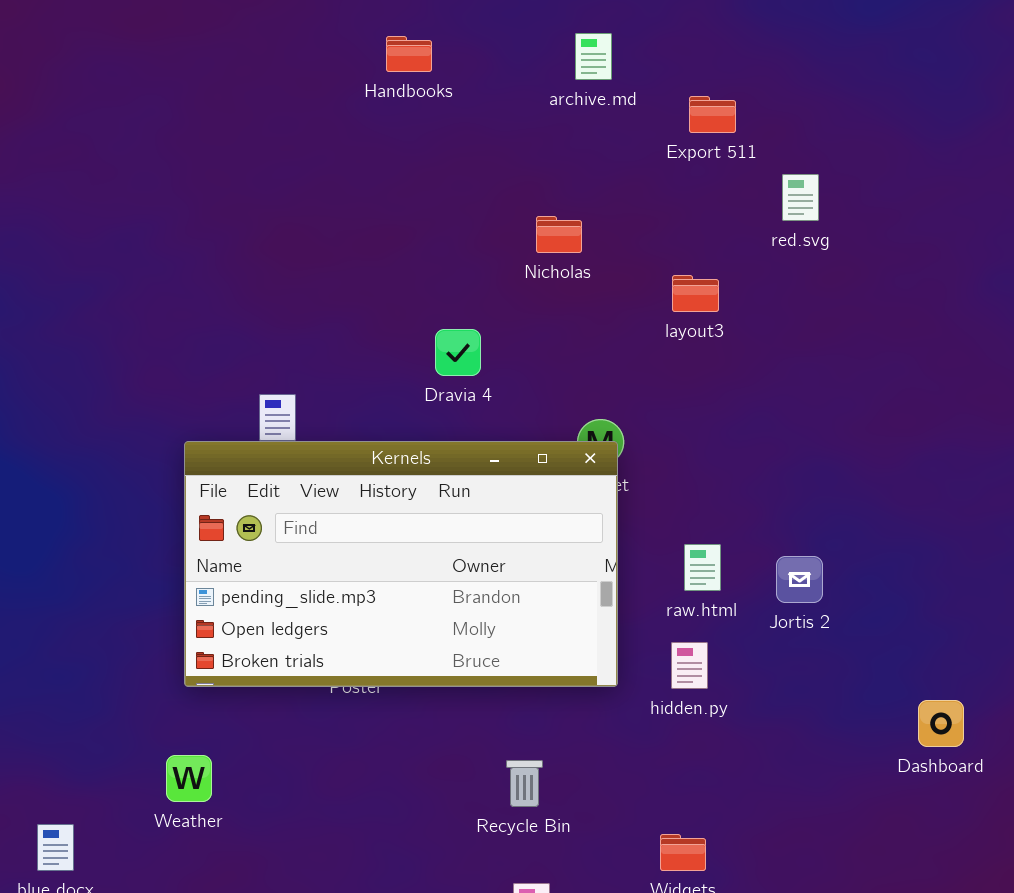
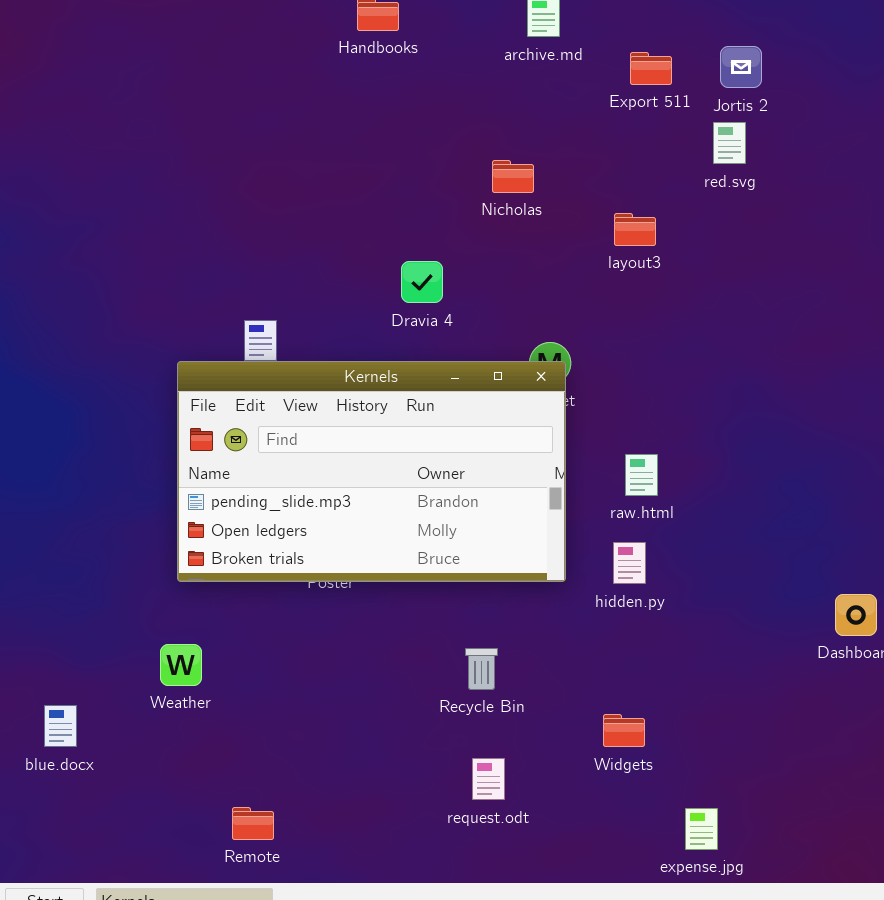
Jortis 2: [776,556,823,603] -> [720,46,762,88], moved

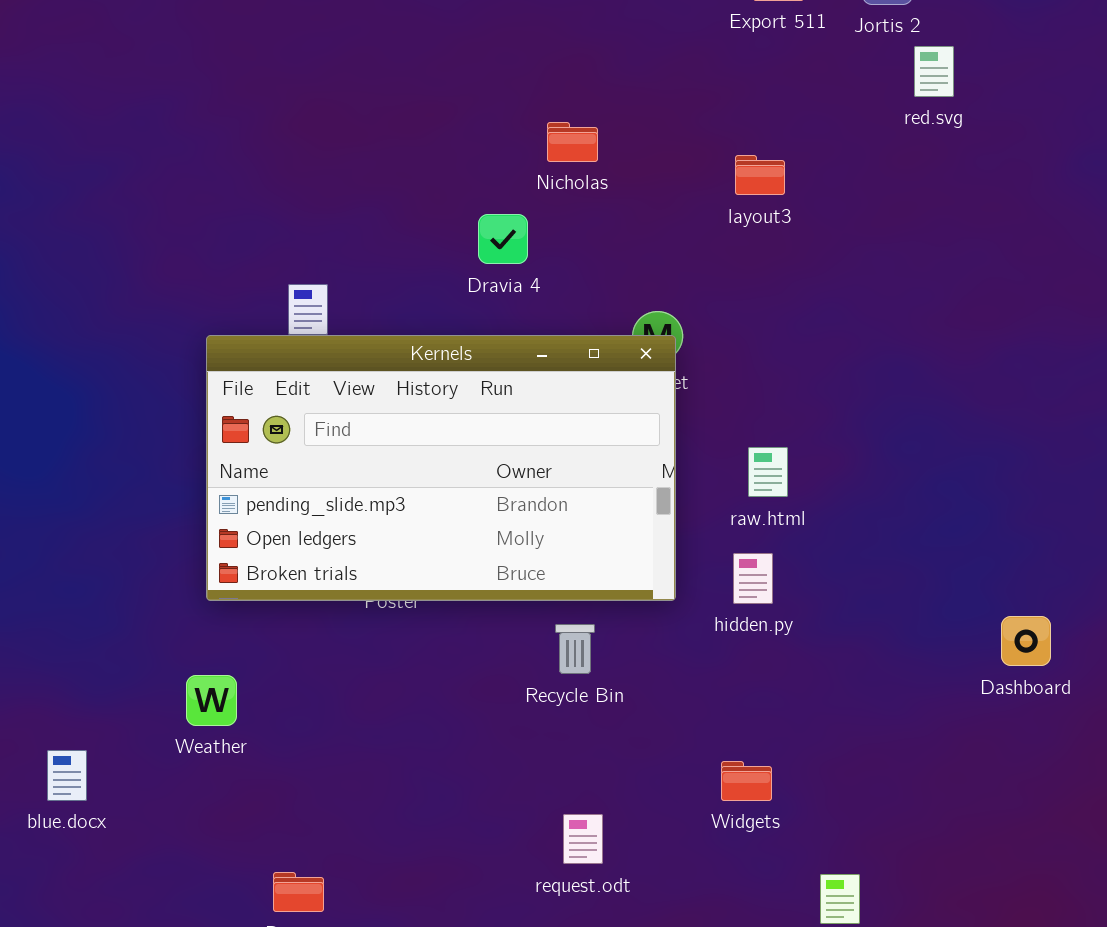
red.svg: [713,122,746,164] -> [914,46,954,97], moved
Nicholas: [492,160,534,193] -> [547,122,598,162], moved
Recycle Bin: [465,648,498,690] -> [555,624,595,674], moved

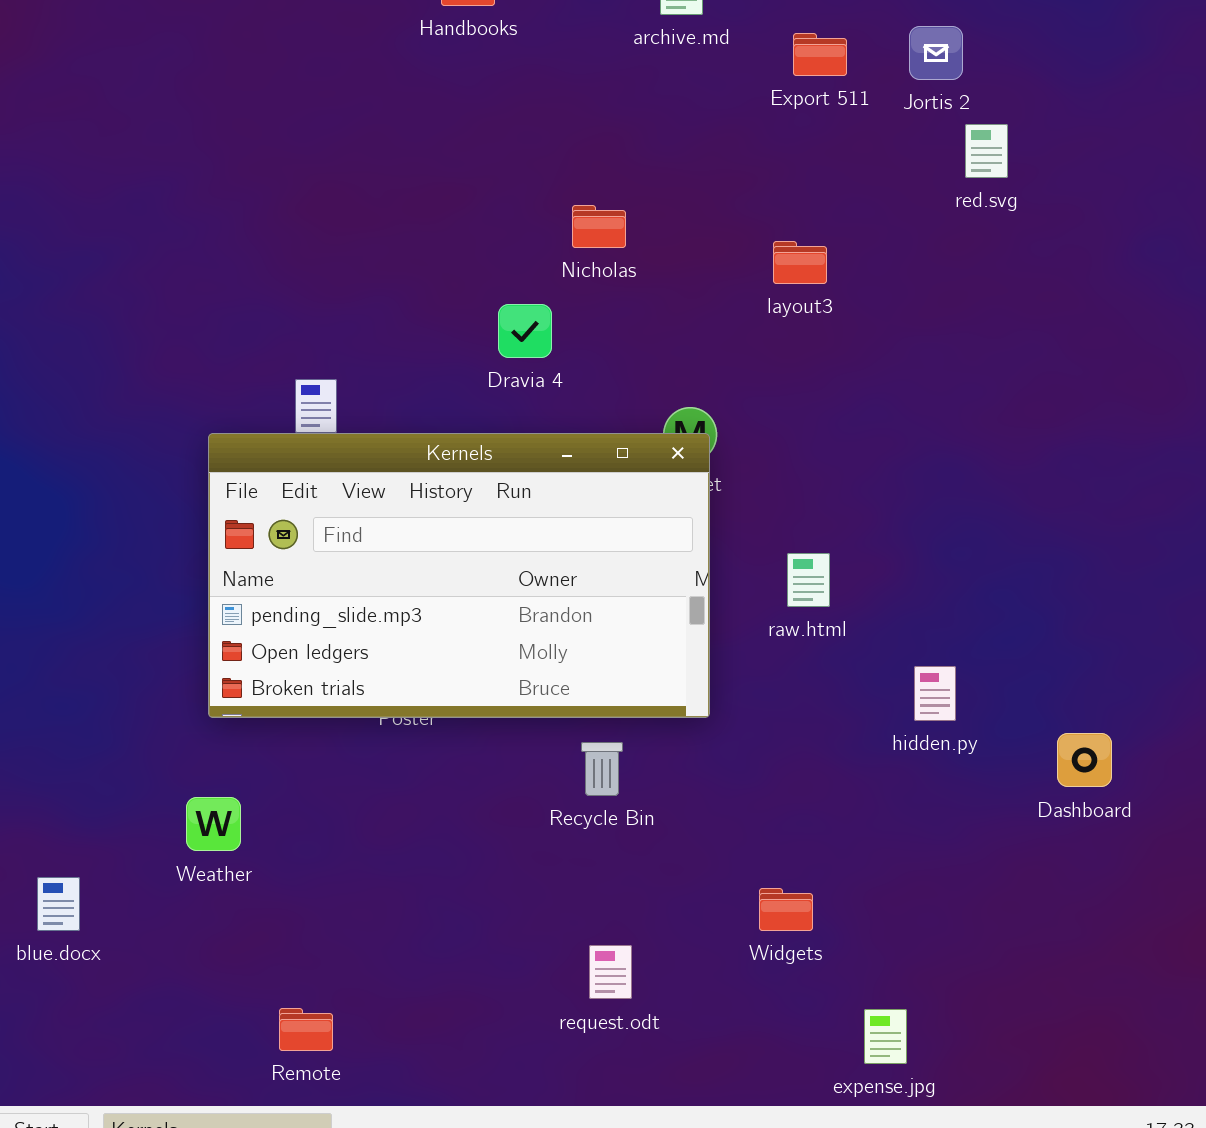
hidden.py: [733,553,773,604] -> [914,666,956,721], moved

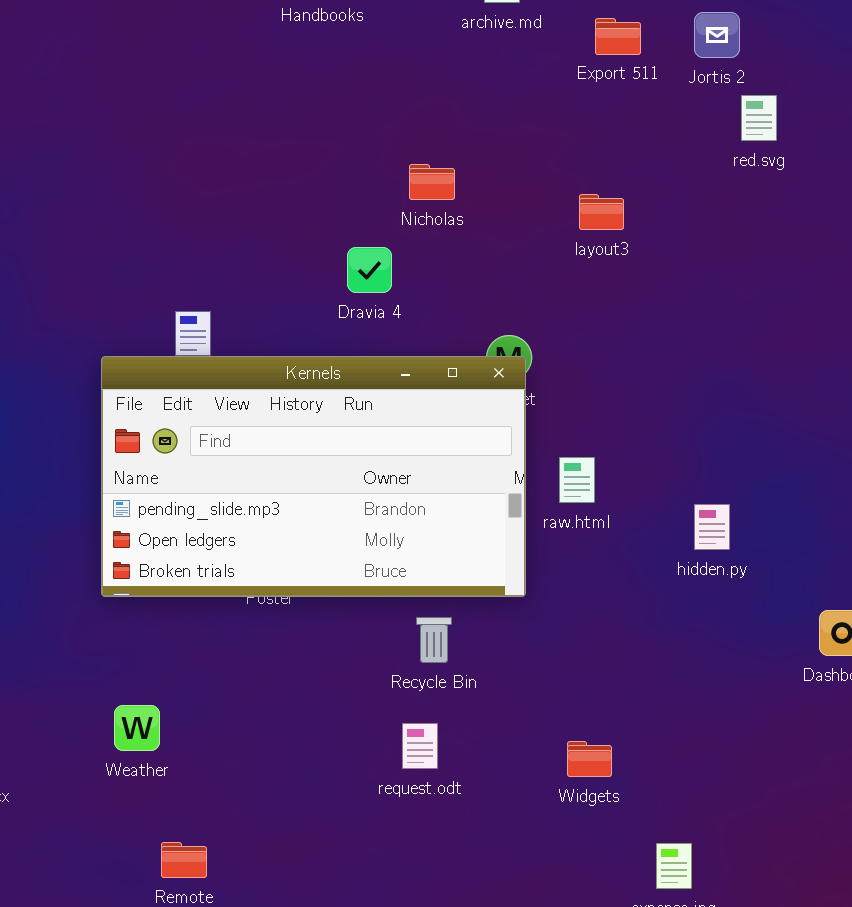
raw.html: [787,553,830,607] -> [559,457,595,503], moved
hidden.py: [914,666,956,721] -> [694,504,730,550], moved
Weather: [186,797,241,851] -> [114,705,160,751], moved
request.odt: [589,945,632,999] -> [402,723,438,769], moved

